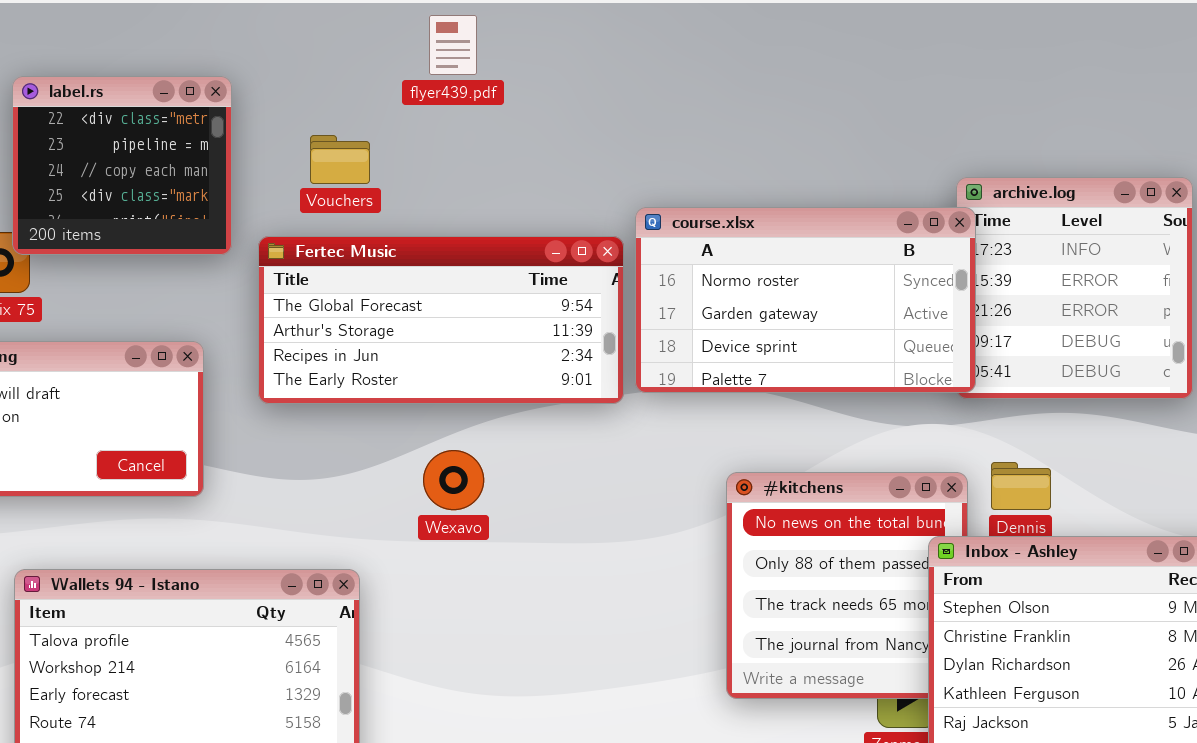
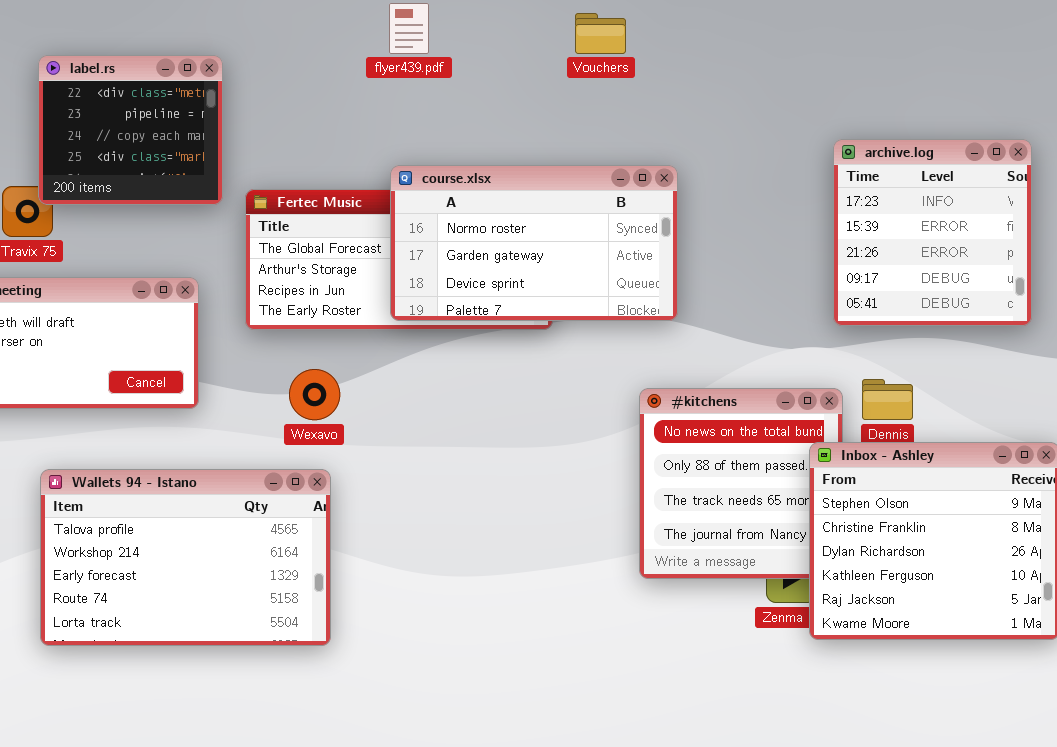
Vouchers: [310,135,370,184] -> [575,13,626,54], moved
course.xlsx: [635,207,976,393] -> [390,165,678,321], moved
Wexavo: [423,450,484,510] -> [289,369,340,420], moved

